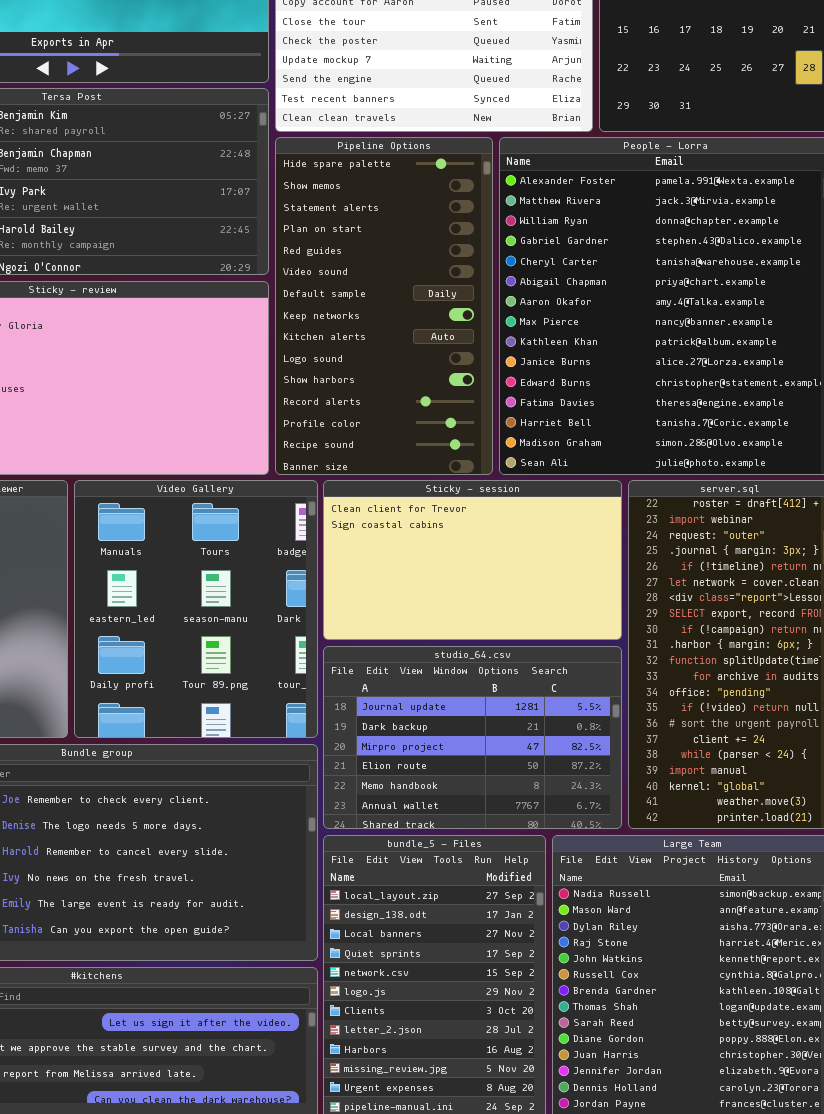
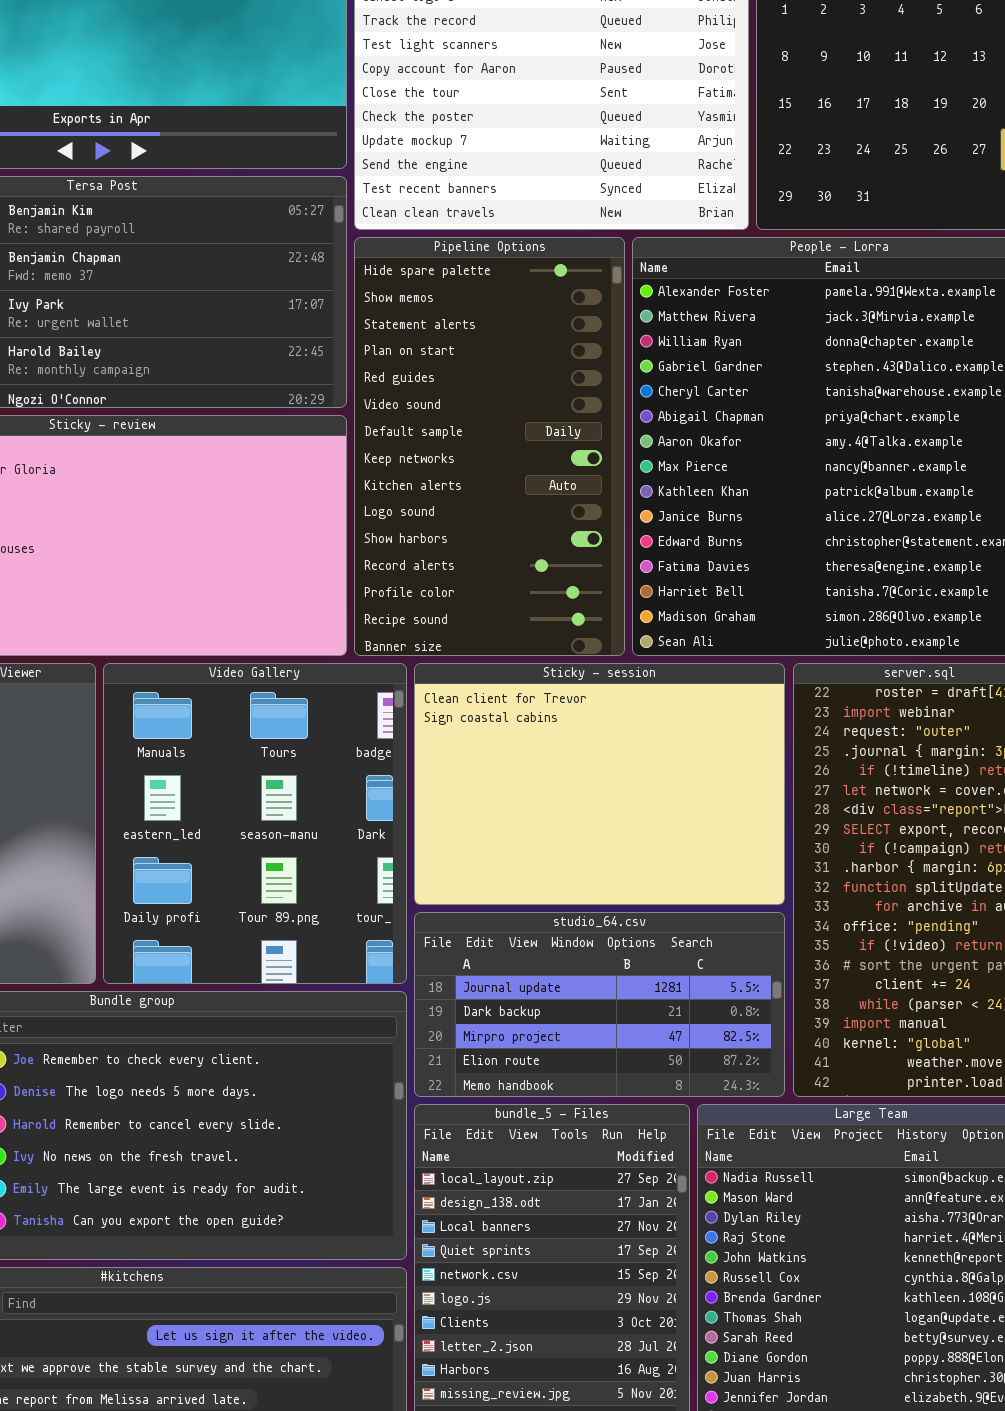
Sticky - session: [323,480,622,640] -> [414,663,785,905], resized
studio_64.csv: [323,646,622,829] -> [414,912,785,1097], resized

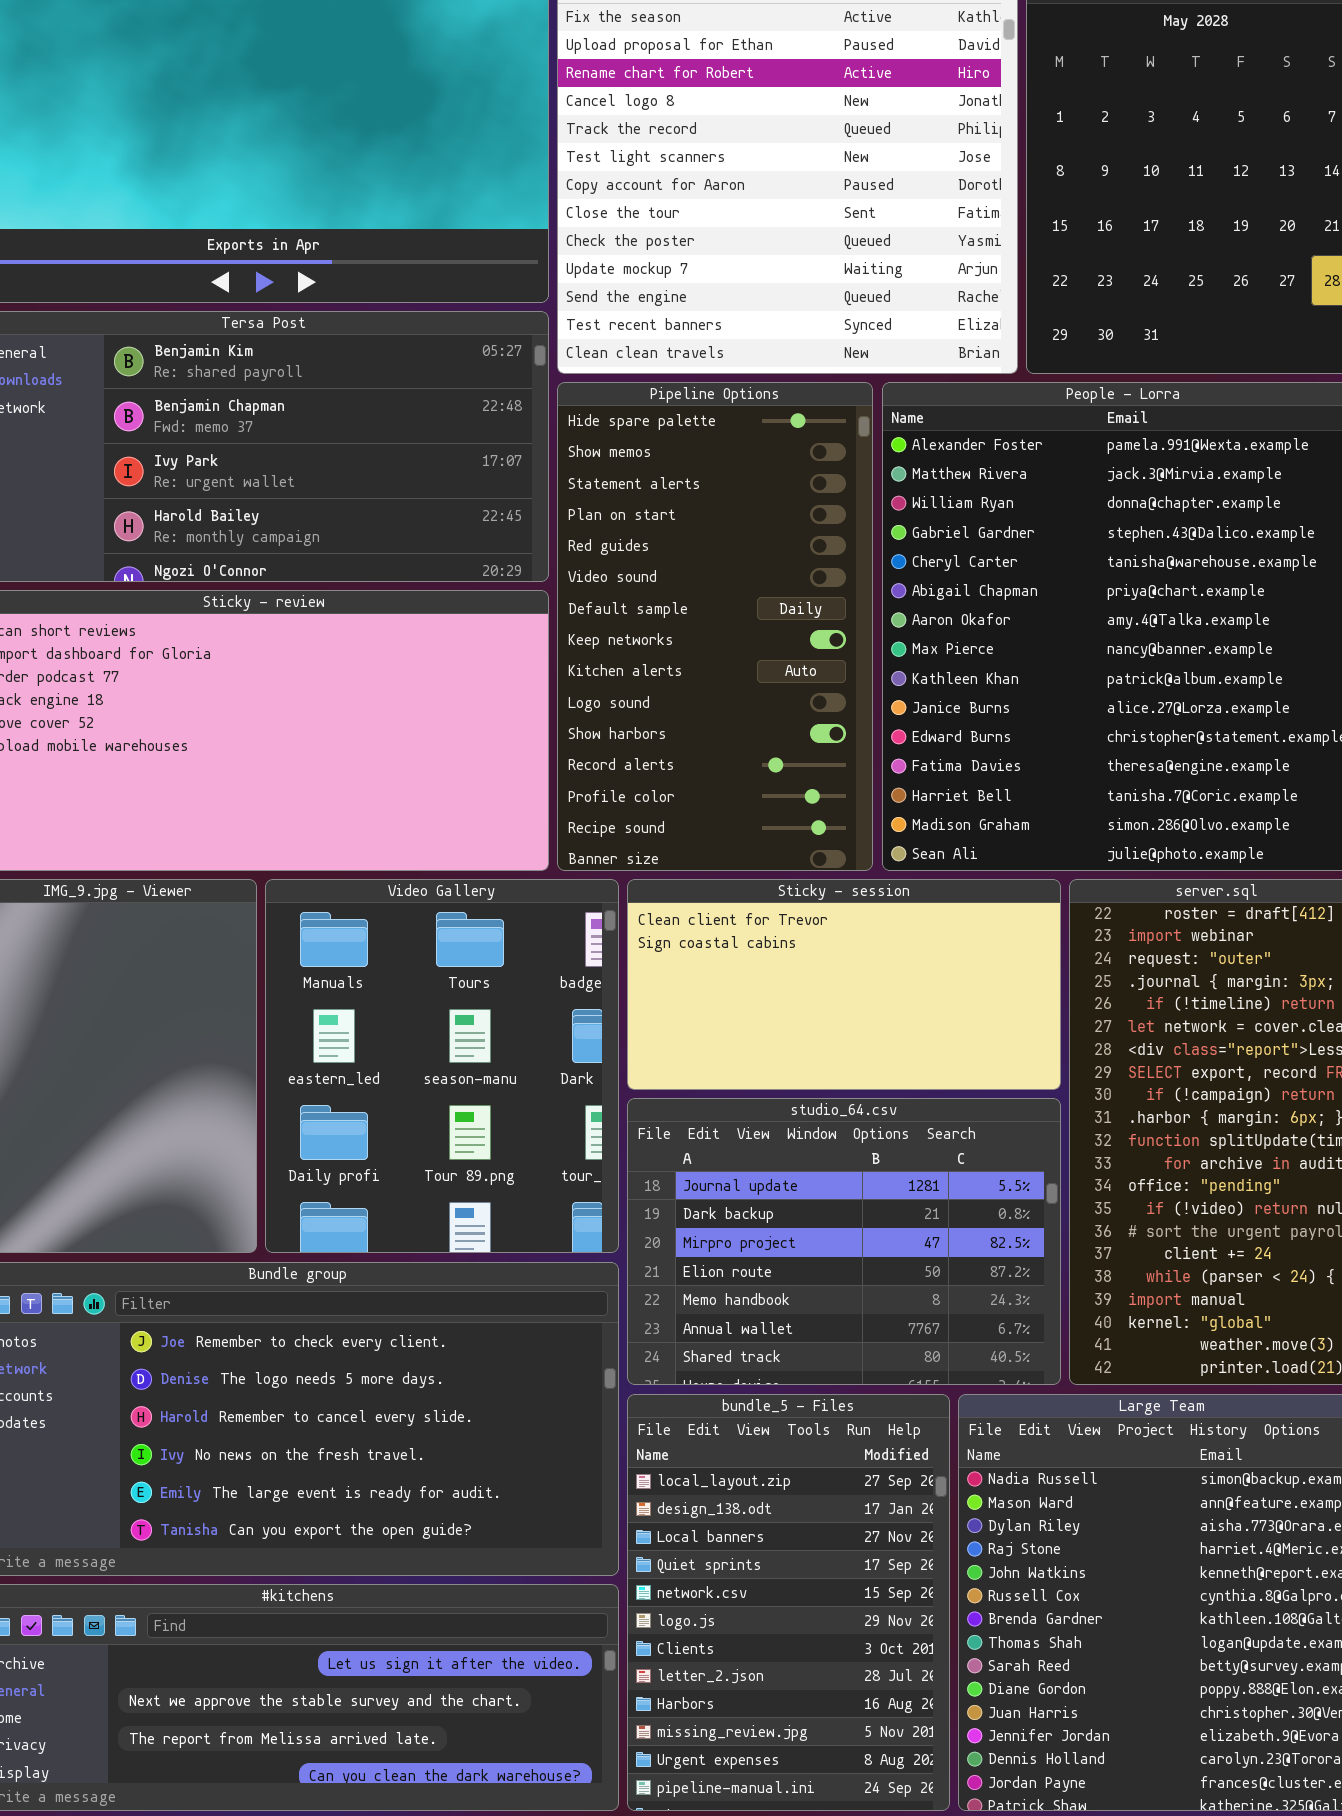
Sticky - session: [414,663,785,905] -> [627,879,1061,1090], resized
studio_64.csv: [414,912,785,1097] -> [627,1098,1061,1385], resized

